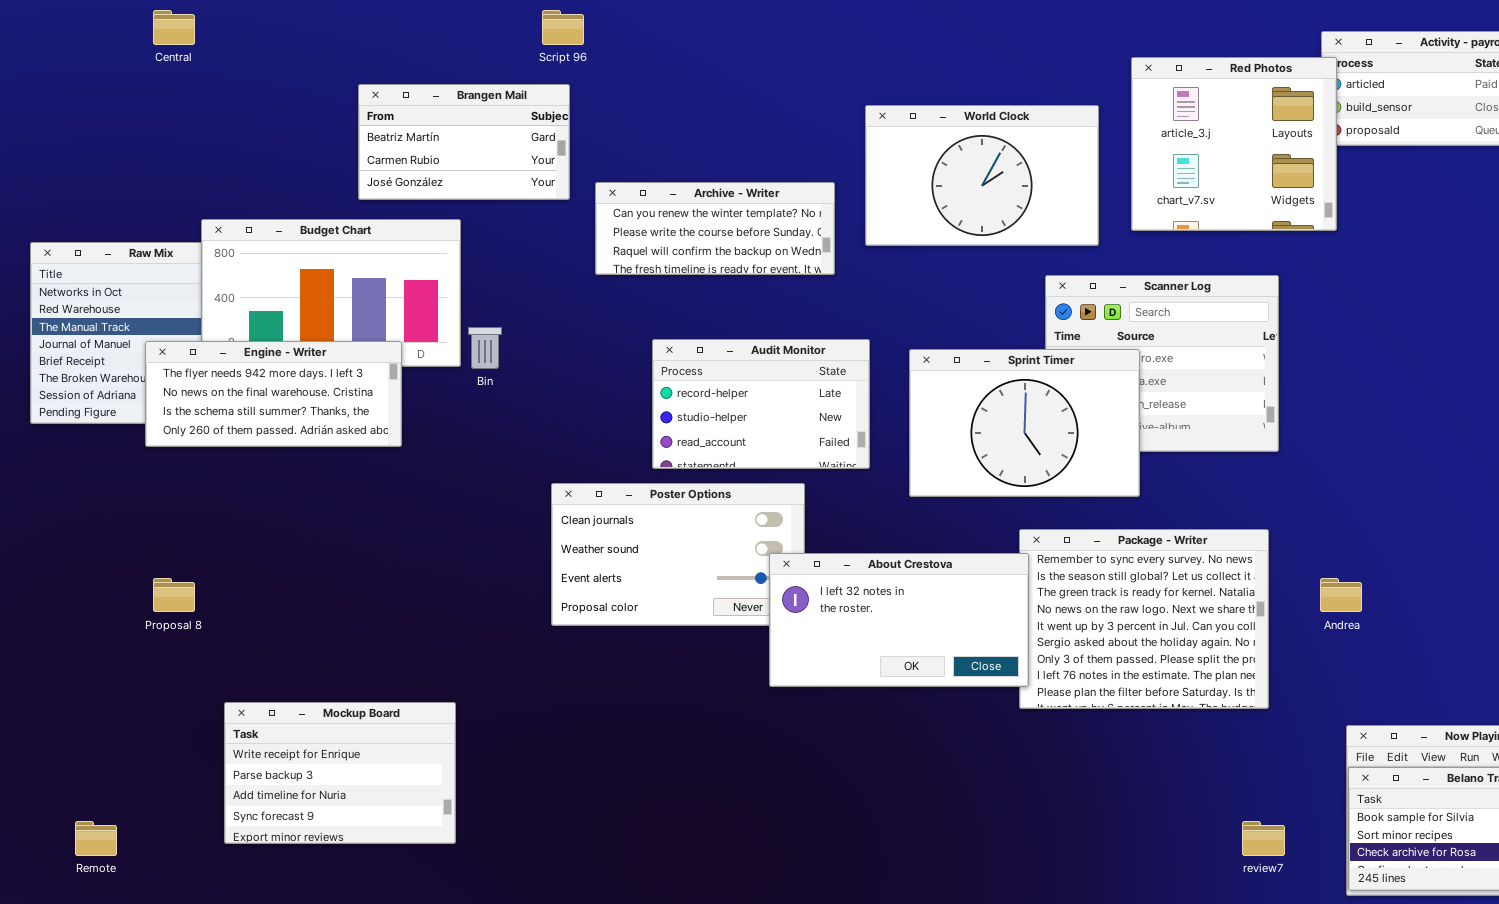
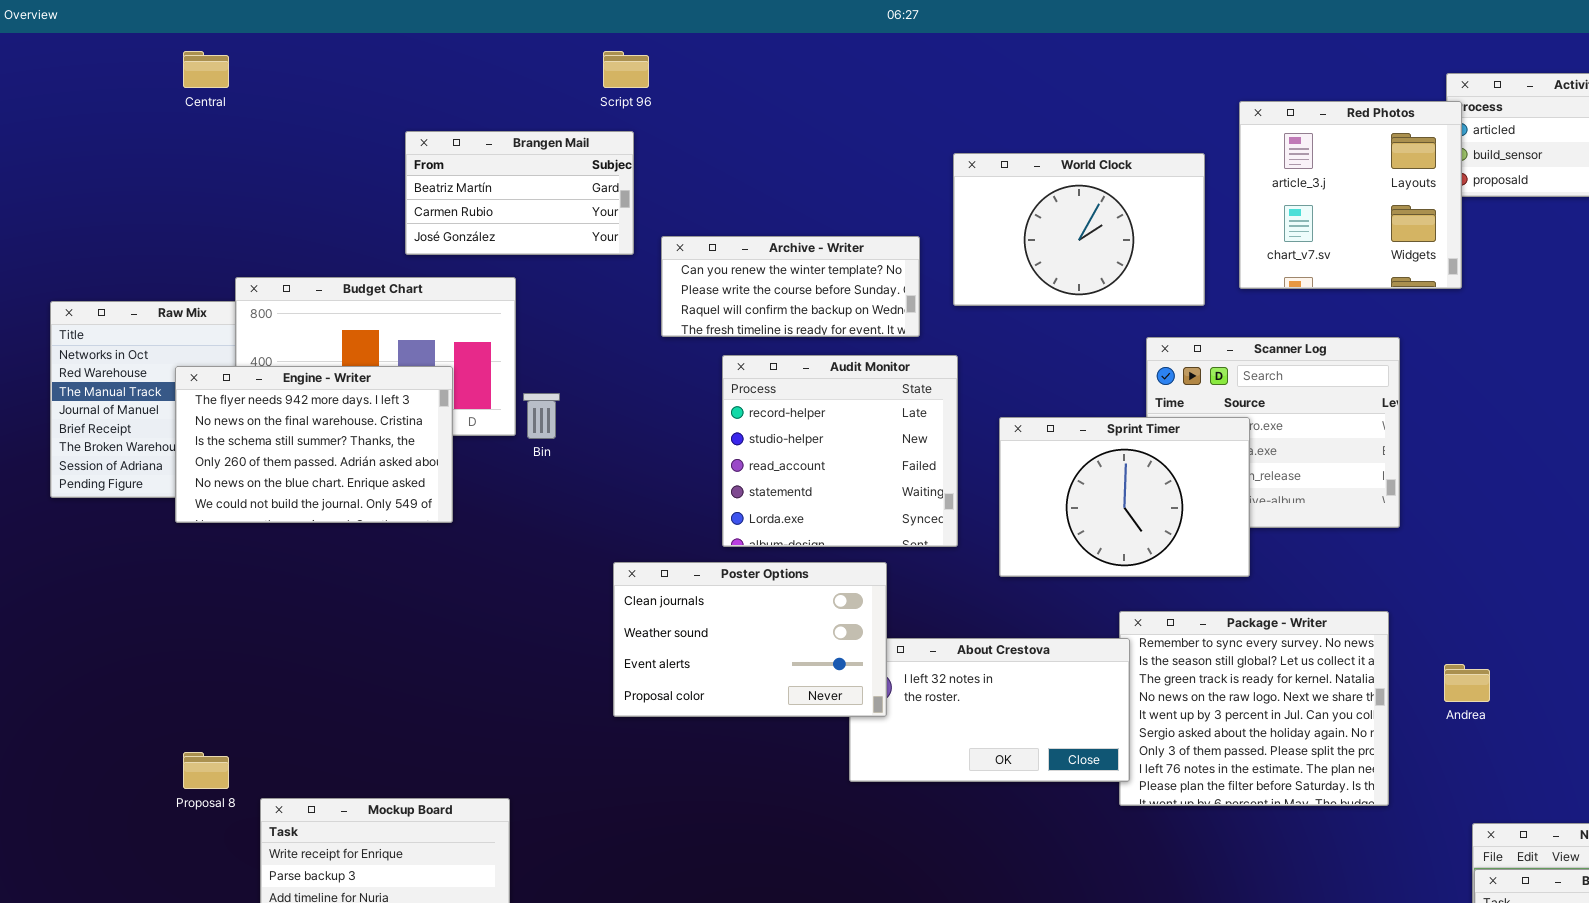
Audit Monitor: [652,339,870,469] -> [722,355,958,547], resized
Engine - Writer: [145,341,402,447] -> [175,366,453,523], resized
Poster Options: [551,483,805,626] -> [613,562,887,717], raised
Proposal 8: [153,578,195,612] -> [183,752,229,789], moved

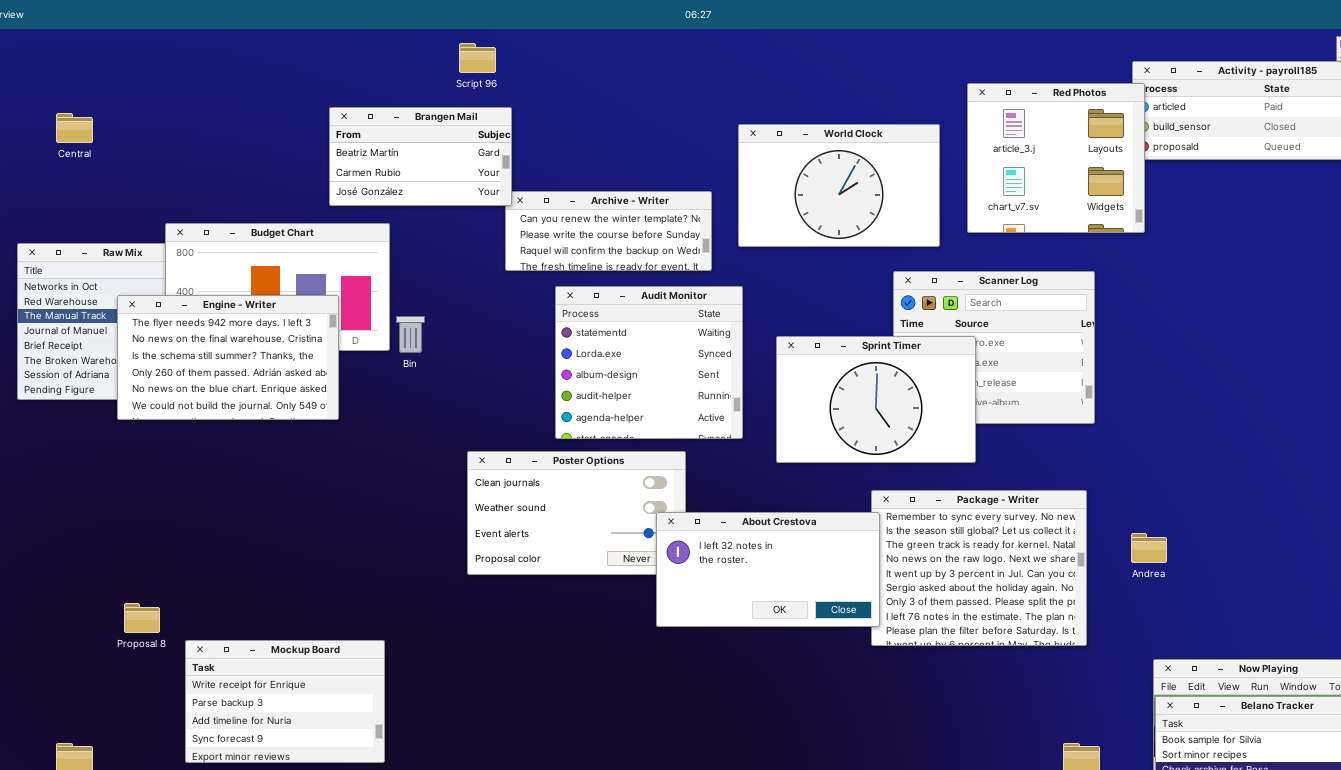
Central: [183,51,229,88] -> [56,113,93,143], moved
Brangen Mail: [405,131,634,255] -> [329,107,512,206], moved
Audit Monitor: [722,355,958,547] -> [555,286,743,439], scrolled down 3 rows
About Crestova: [849,638,1130,782] -> [656,512,880,627], raised

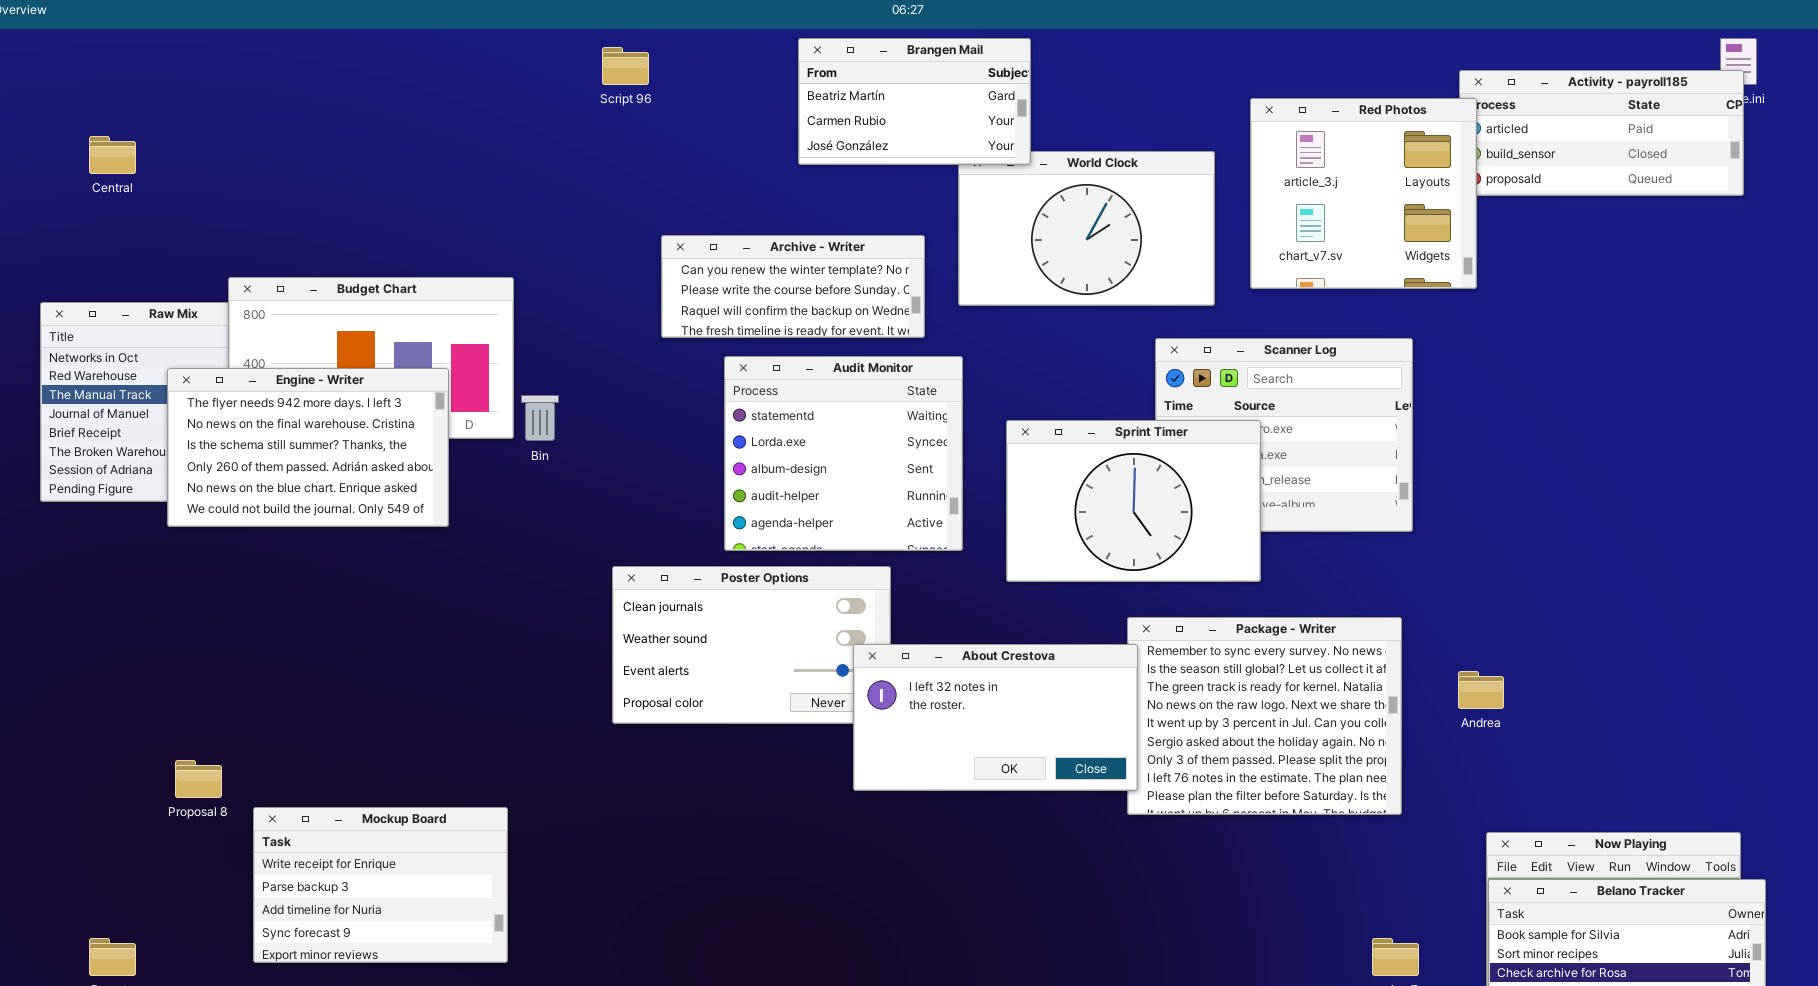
Brangen Mail: [329,107,512,206] -> [798,38,1031,165], moved

